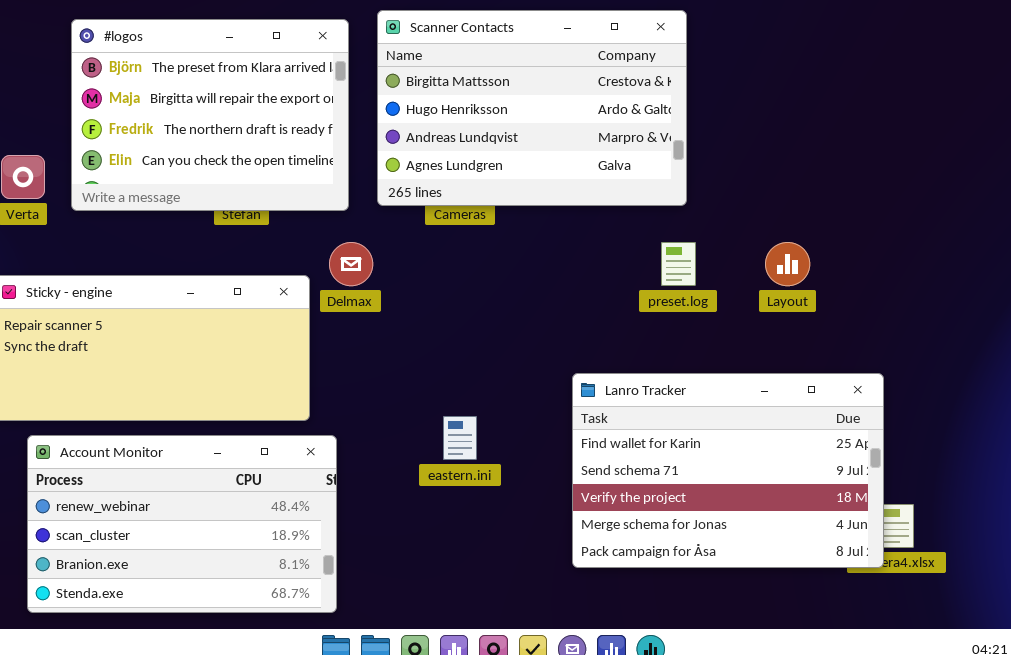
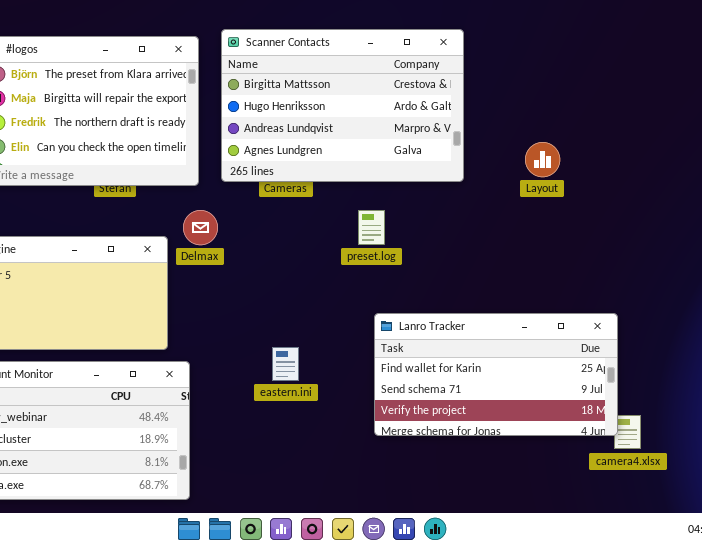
preset.log: [661,242,696,286] -> [358,210,385,245], moved
Layout: [765,242,810,286] -> [525,142,560,177], moved
Lanro Tracker: [572,373,884,568] -> [374,313,618,436], resized

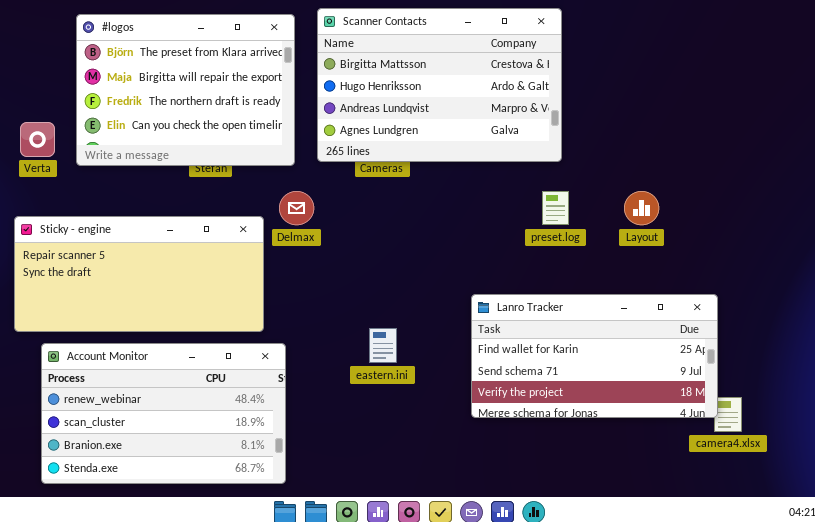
Layout: [525,142,560,177] -> [624,191,659,225], moved
preset.log: [358,210,385,245] -> [542,191,569,225], moved

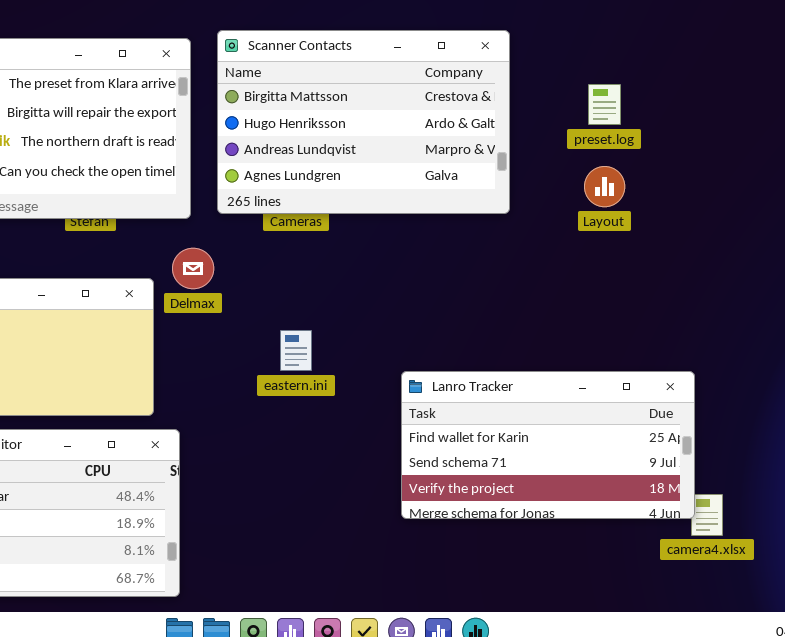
preset.log: [542,191,569,225] -> [588,84,621,125], moved
Layout: [624,191,659,225] -> [584,166,625,207], moved
eastern.ini: [369,328,397,363] -> [280,330,312,371], moved

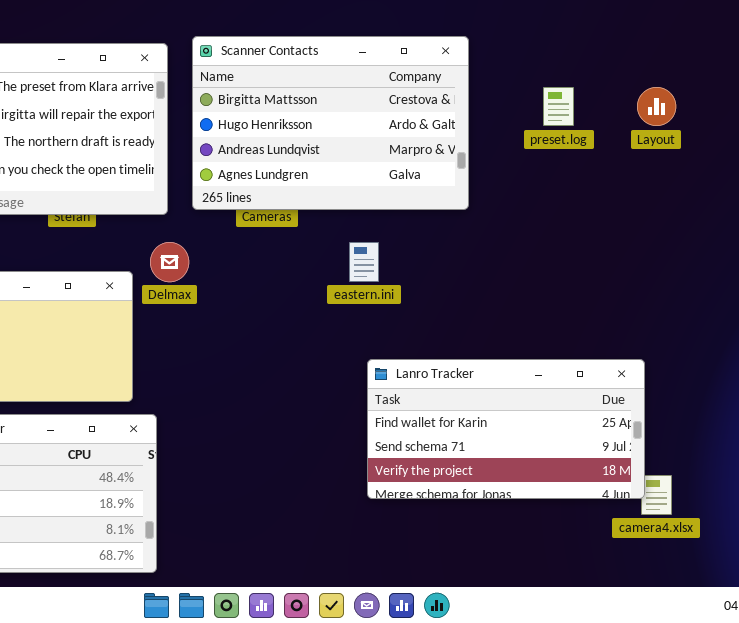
Layout: [584,166,625,207] -> [637,87,676,126], moved
eastern.ini: [280,330,312,371] -> [349,242,379,282], moved

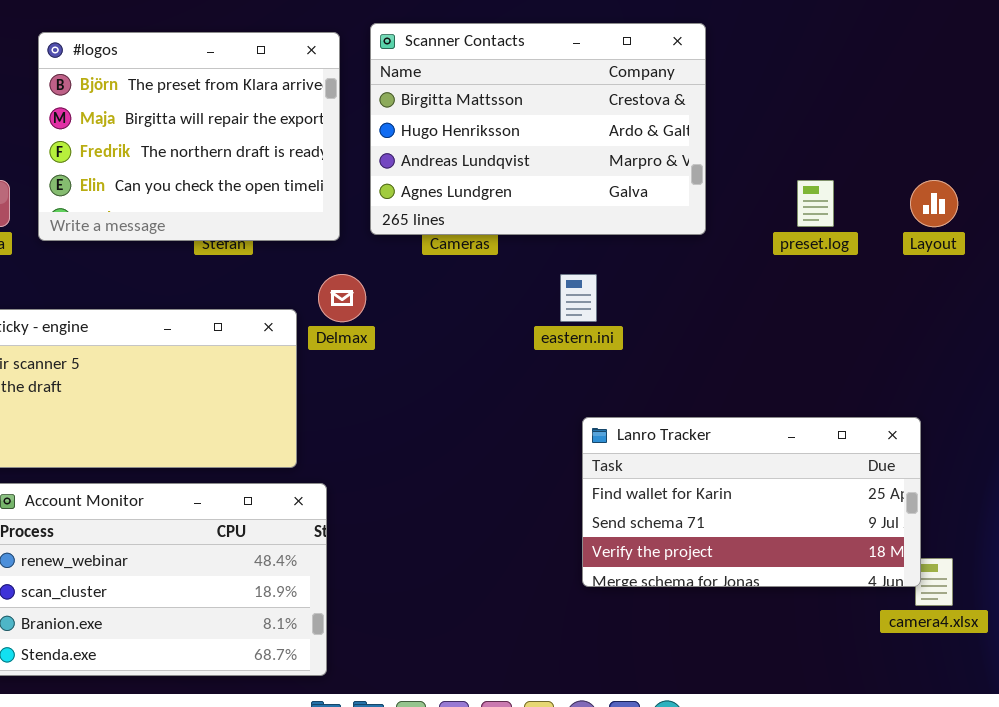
preset.log: [543,87,574,126] -> [797,180,834,227], moved
Layout: [637,87,676,126] -> [910,180,958,227], moved

